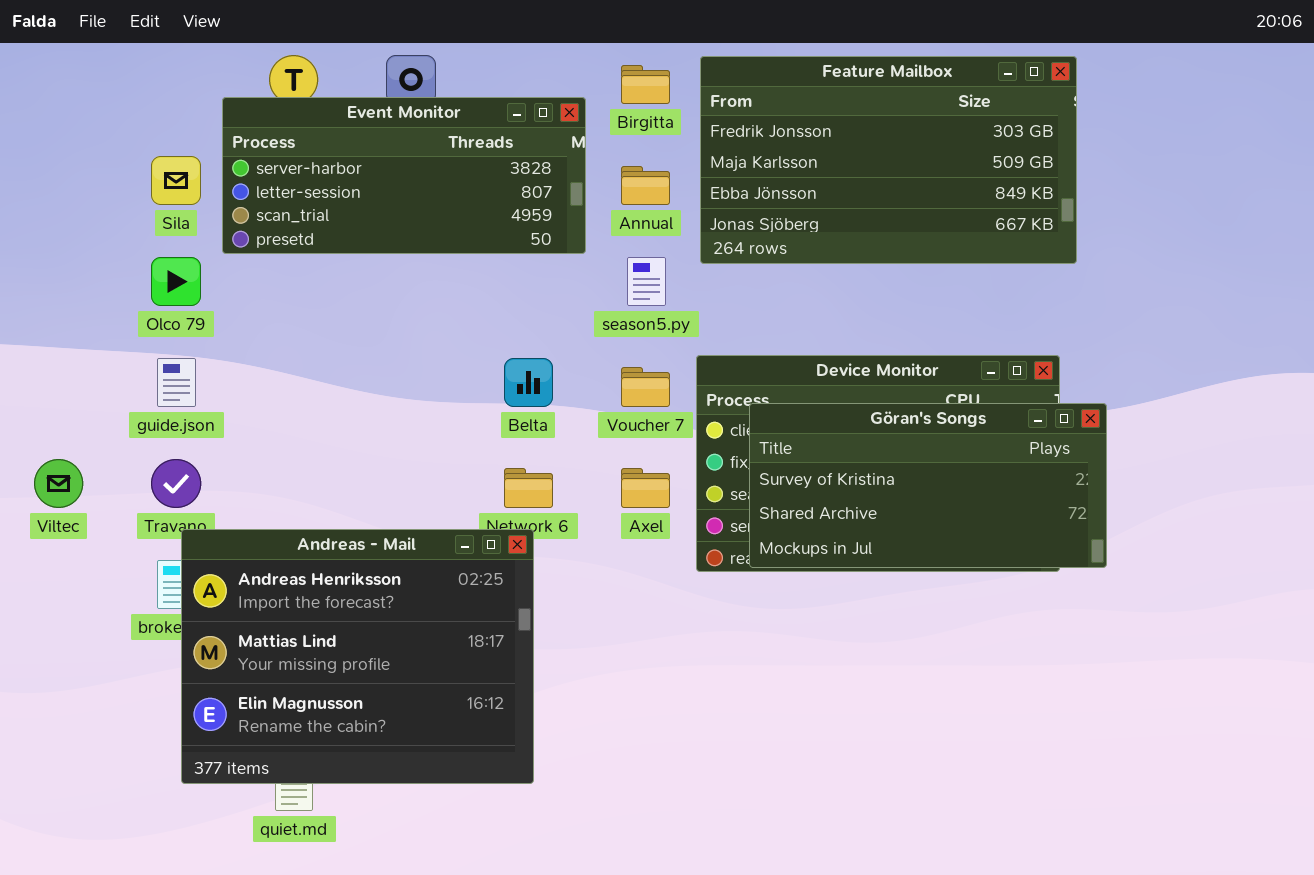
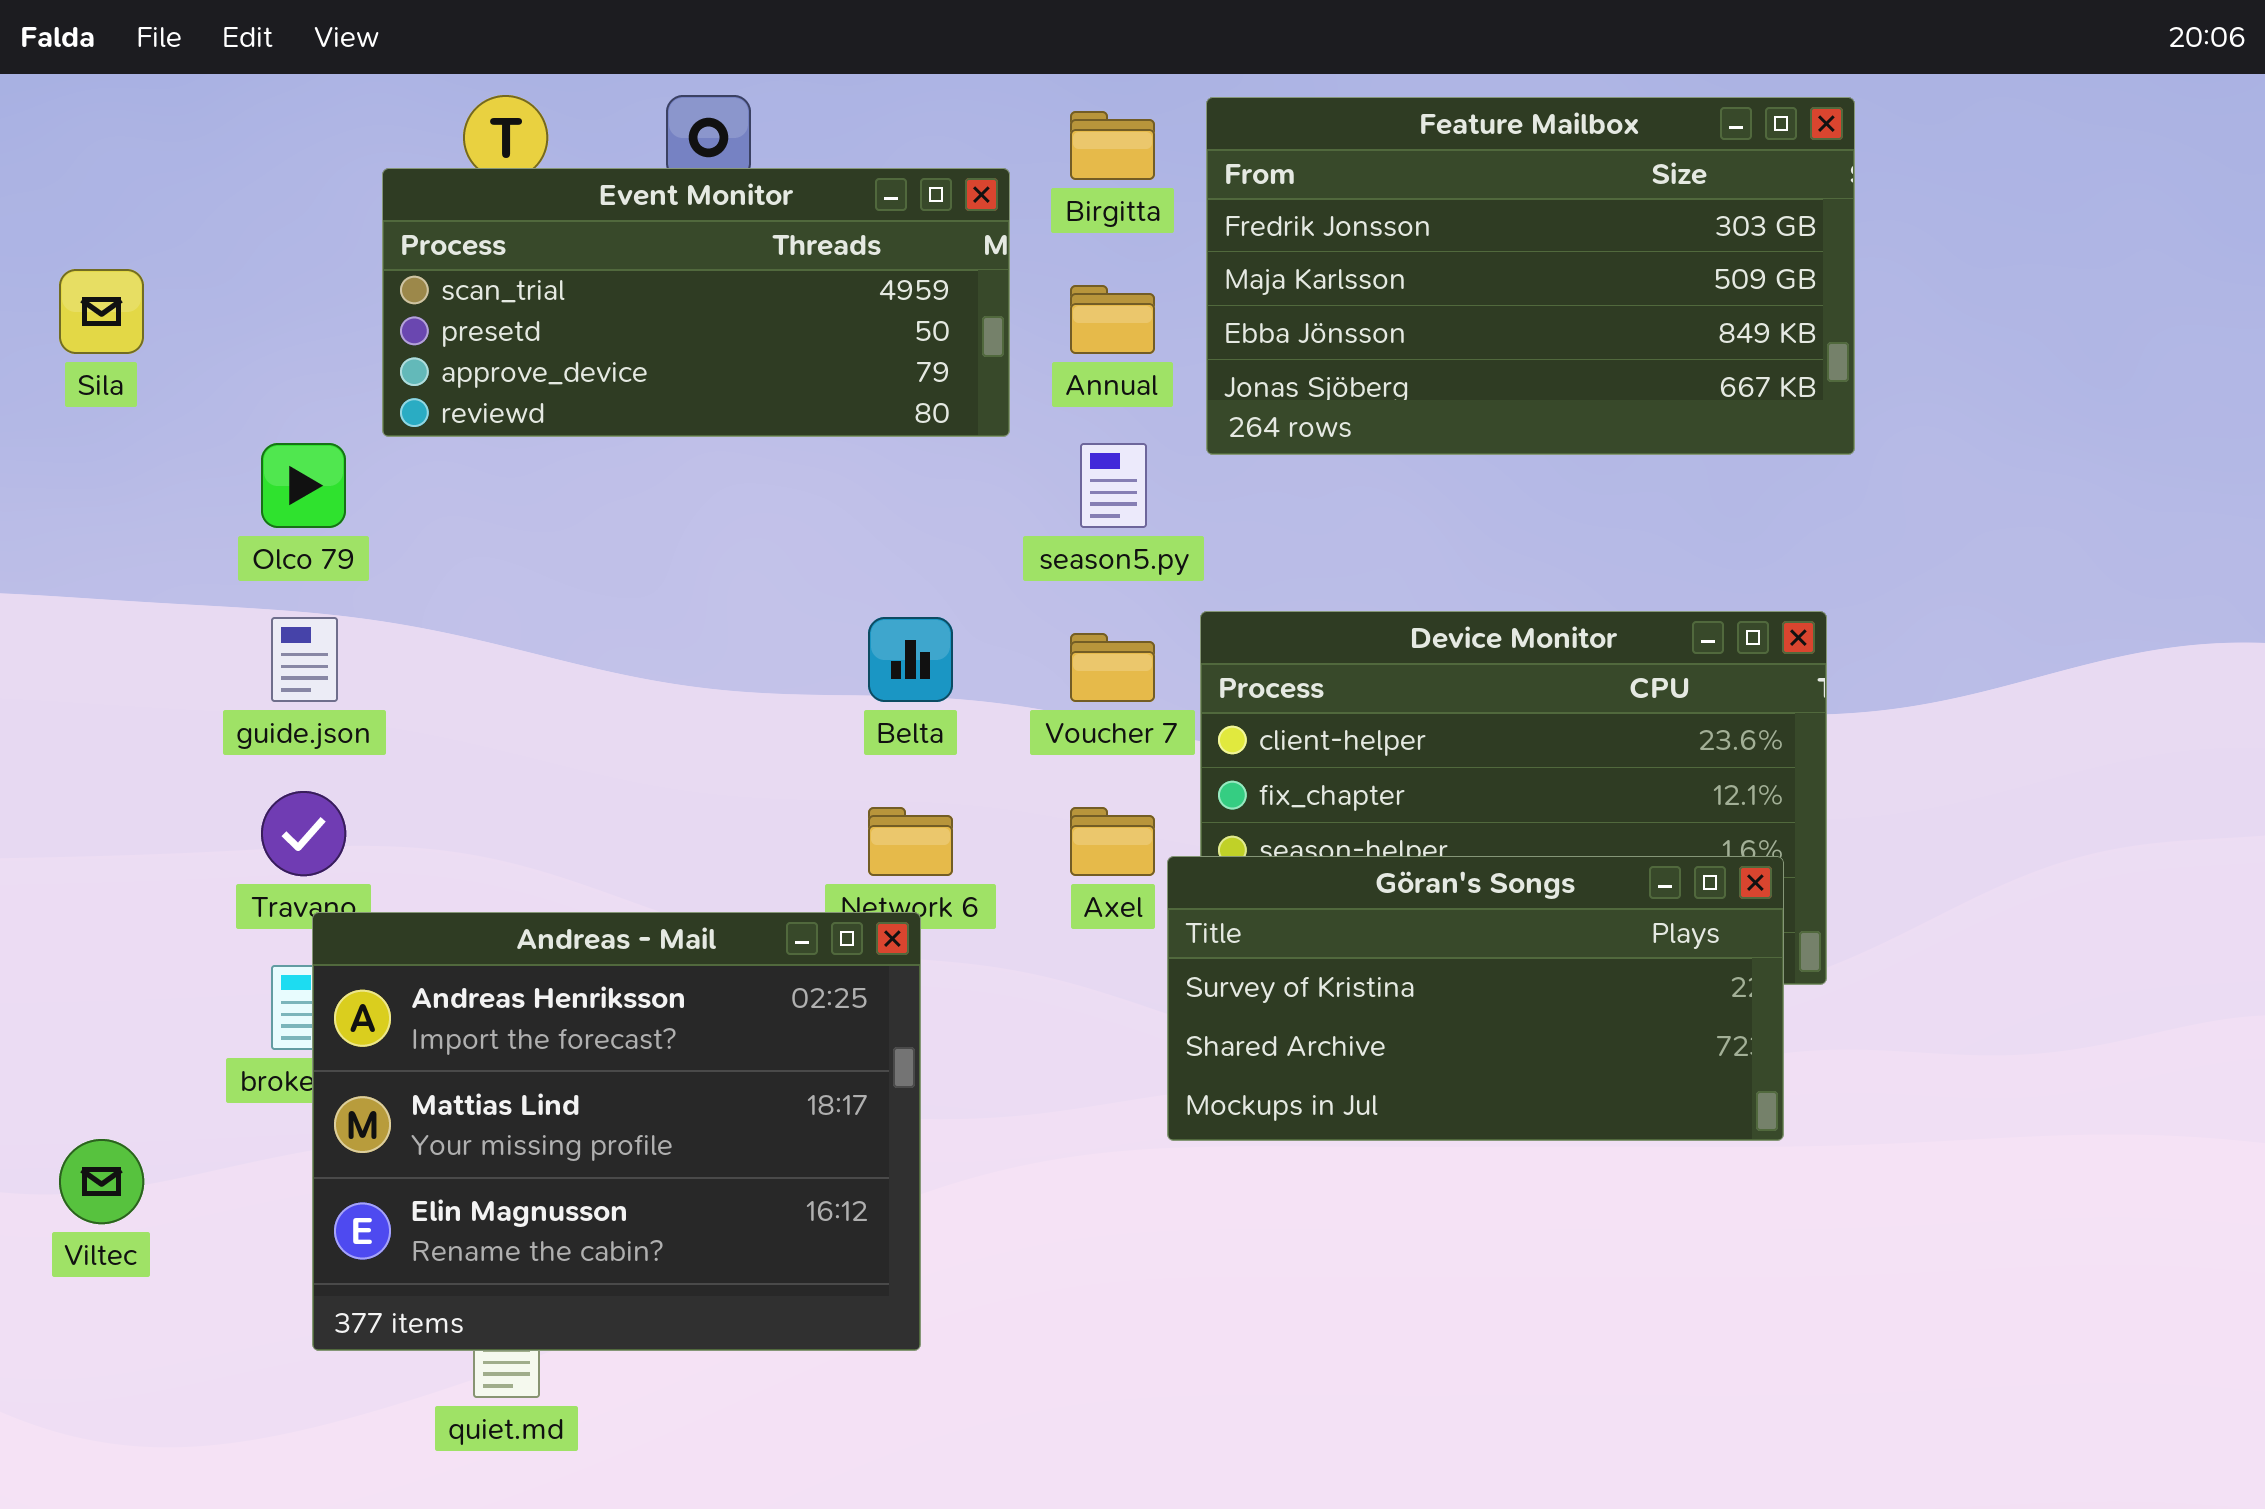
Event Monitor: [222,97,586,254] -> [382,168,1010,437], scrolled down 2 rows
Sila: [151,156,201,205] -> [59,269,144,354], moved
Göran's Songs: [749,403,1107,568] -> [1167,856,1784,1141], moved
Viltec: [34,459,83,508] -> [59,1139,144,1224], moved

